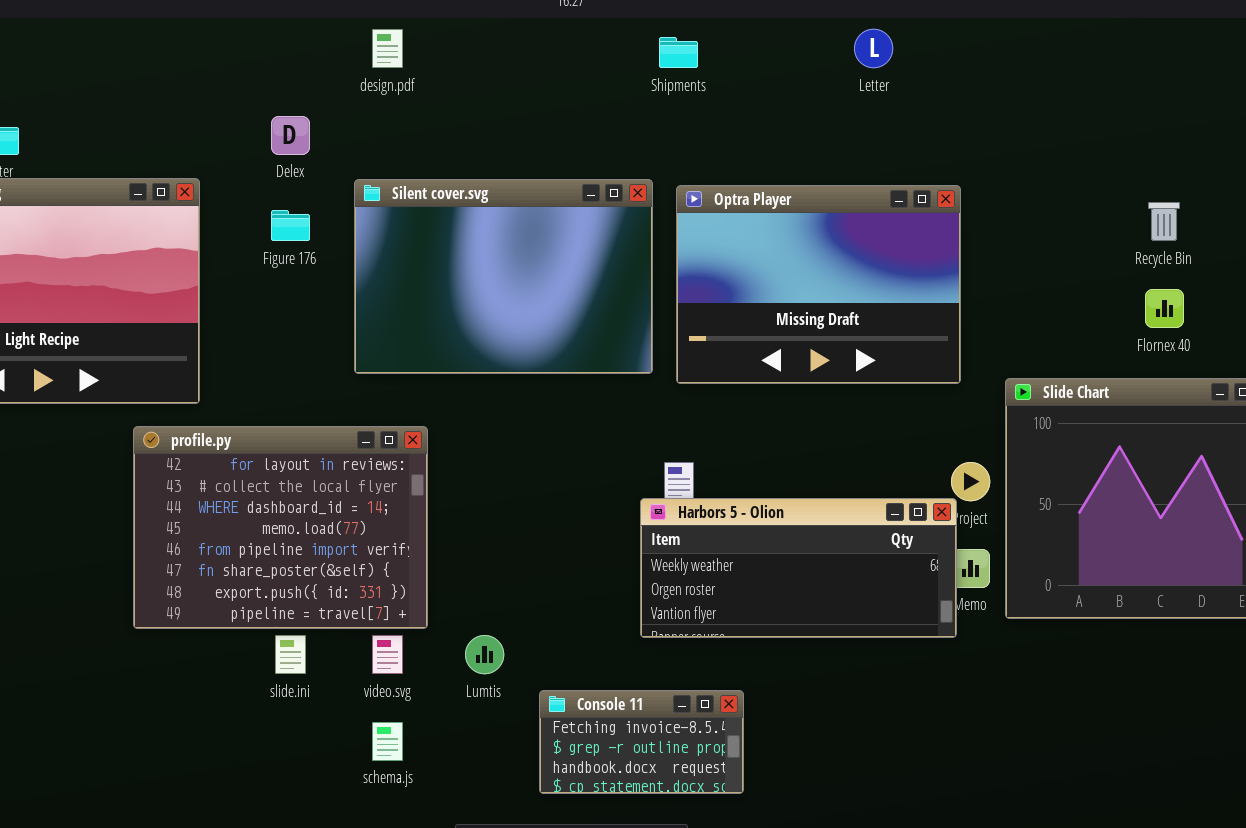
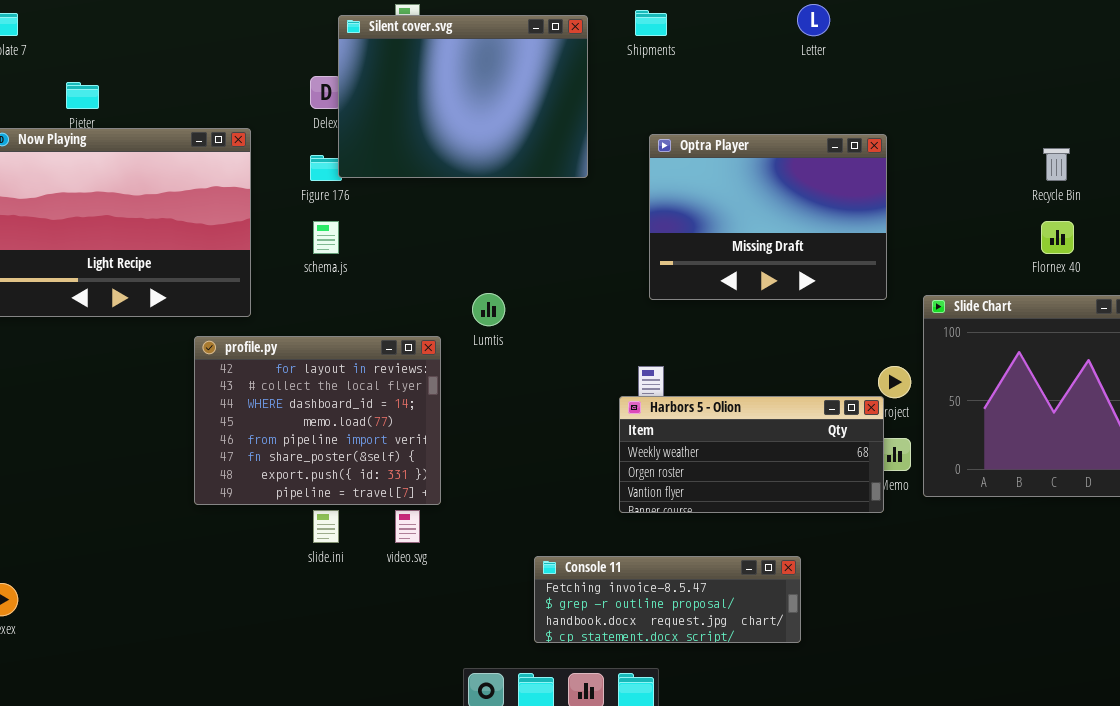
Silent cover.svg: [354,179,653,374] -> [338,15,588,178], moved
Lumtis: [465,635,504,674] -> [472,293,505,326], moved
Console 11: [539,690,744,794] -> [534,556,801,643], resized
schema.js: [372,722,403,761] -> [313,221,339,254], moved

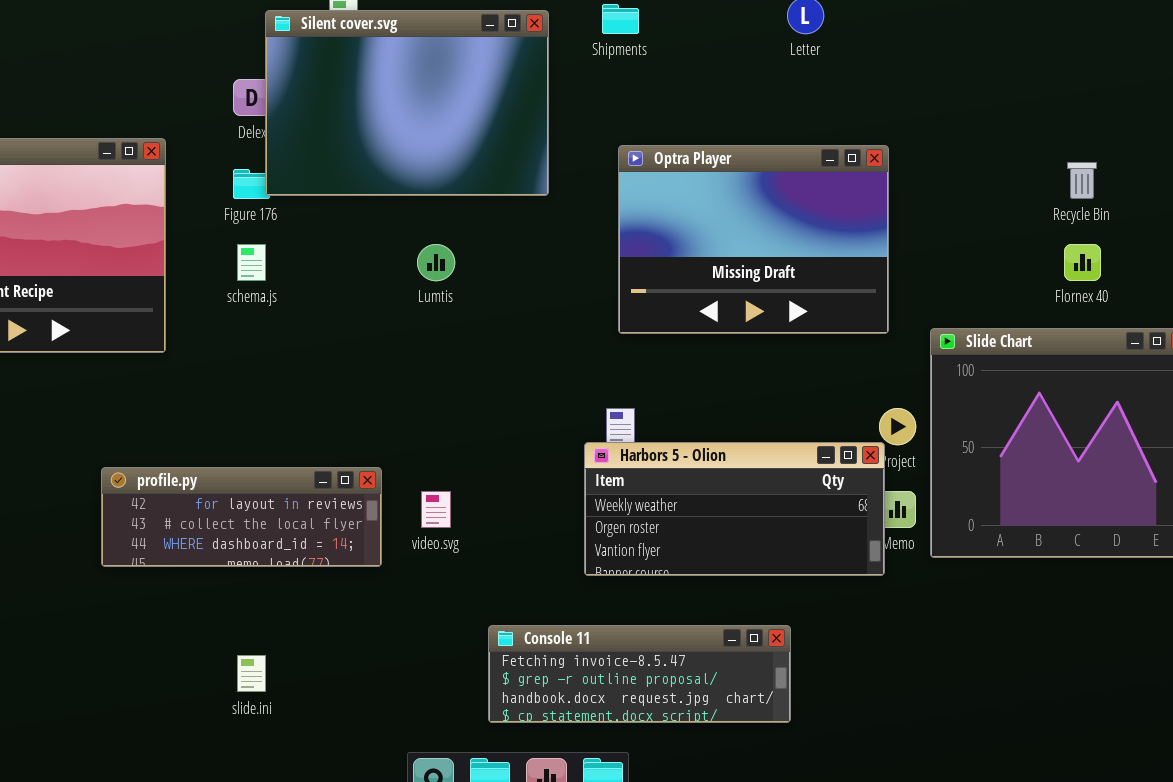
Lumtis: [472,293,505,326] -> [417,244,455,281], moved
profile.py: [194,336,441,505] -> [101,467,382,567], resized
slide.ini: [313,510,339,543] -> [237,655,266,692], moved
video.svg: [395,510,420,543] -> [421,491,451,528], moved

